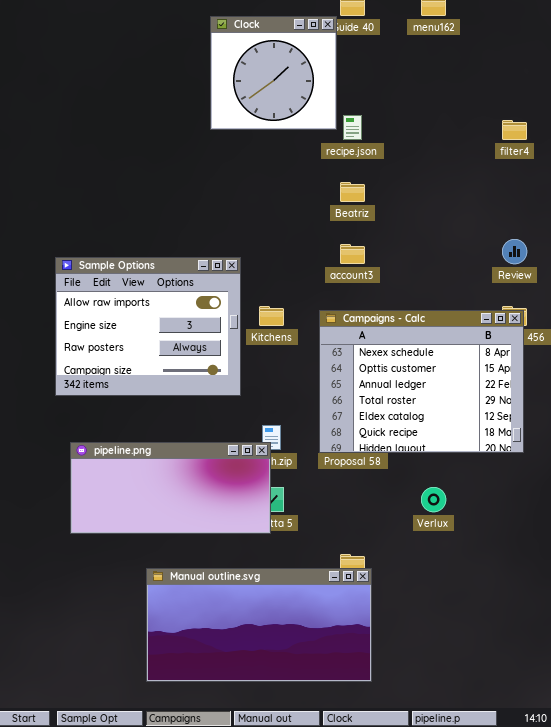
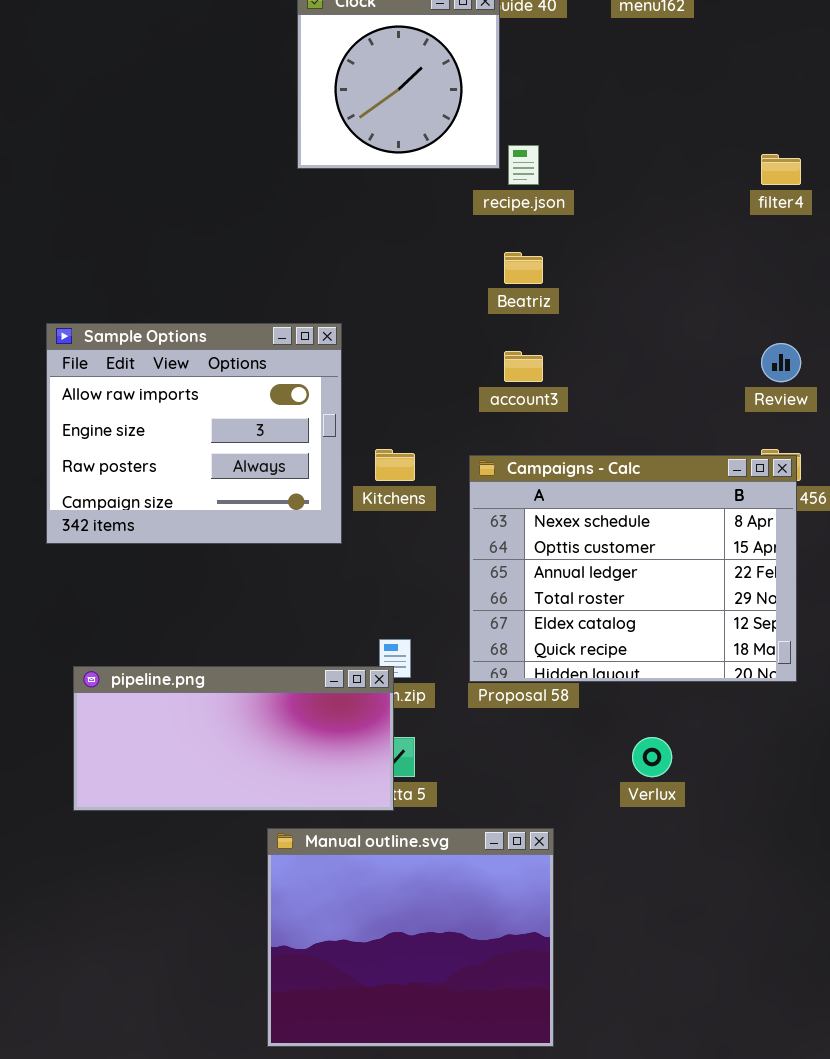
Sample Options: [55,257,241,396] -> [46,323,342,544], moved
Manual outline.svg: [146,568,372,682] -> [267,828,554,1047], resized

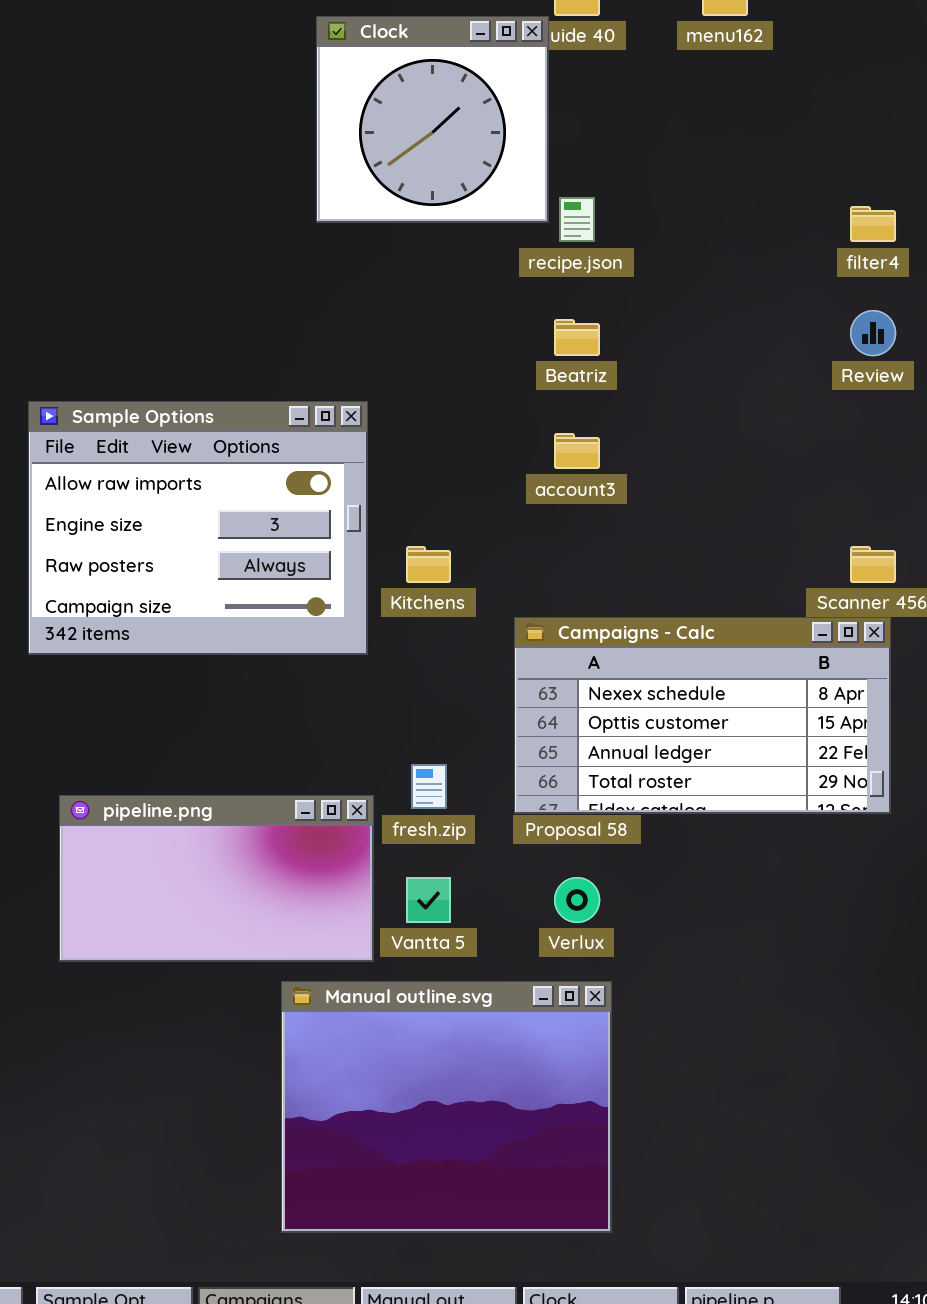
Review: [761,343,801,382] -> [850,310,896,356], moved
Campaigns - Calc: [469,455,797,682] -> [514,617,891,814], resized
pipeline.png: [73,666,394,811] -> [59,795,374,962], resized
Verlux: [632,737,672,777] -> [554,877,600,923], moved

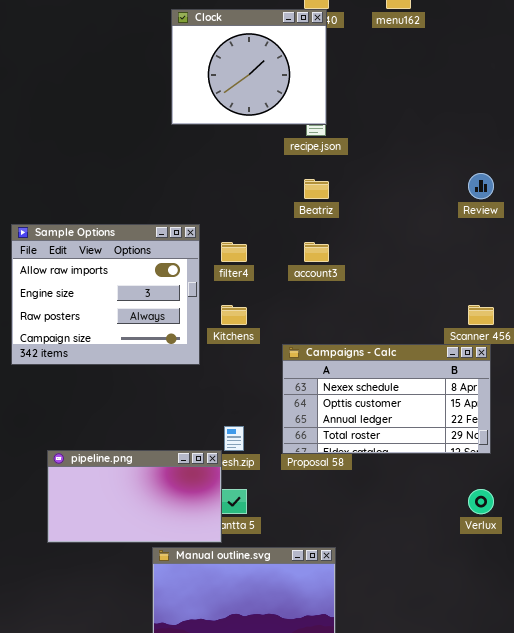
Clock: [316,16,549,223] -> [171,9,327,125], resized
filter4: [850,206,896,242] -> [221,242,247,262], moved
pipeline.png: [59,795,374,962] -> [47,450,222,543], moved
Verlux: [554,877,600,923] -> [468,489,494,514], moved

